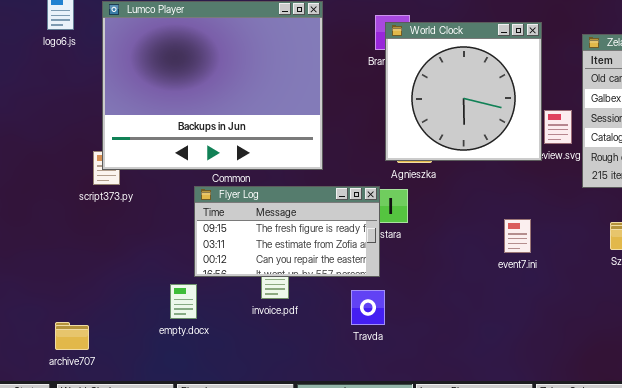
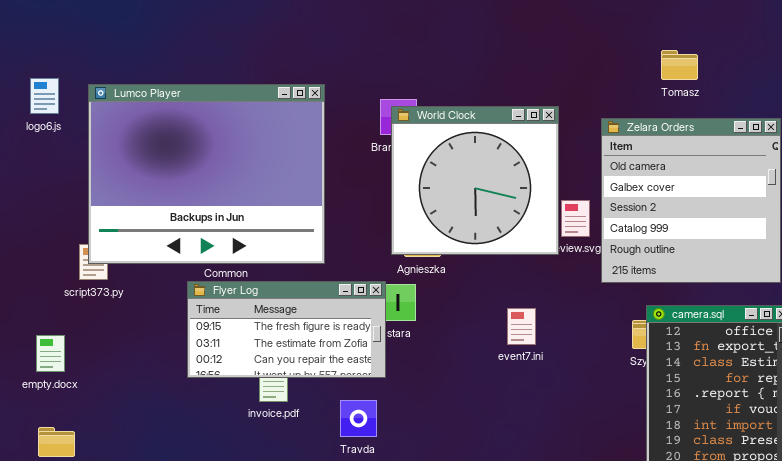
event7.ini: [504,219,531,253] -> [507,308,536,345], moved
empty.docx: [170,284,197,319] -> [36,335,65,372], moved
Travda: [351,290,385,325] -> [340,400,377,437], moved

